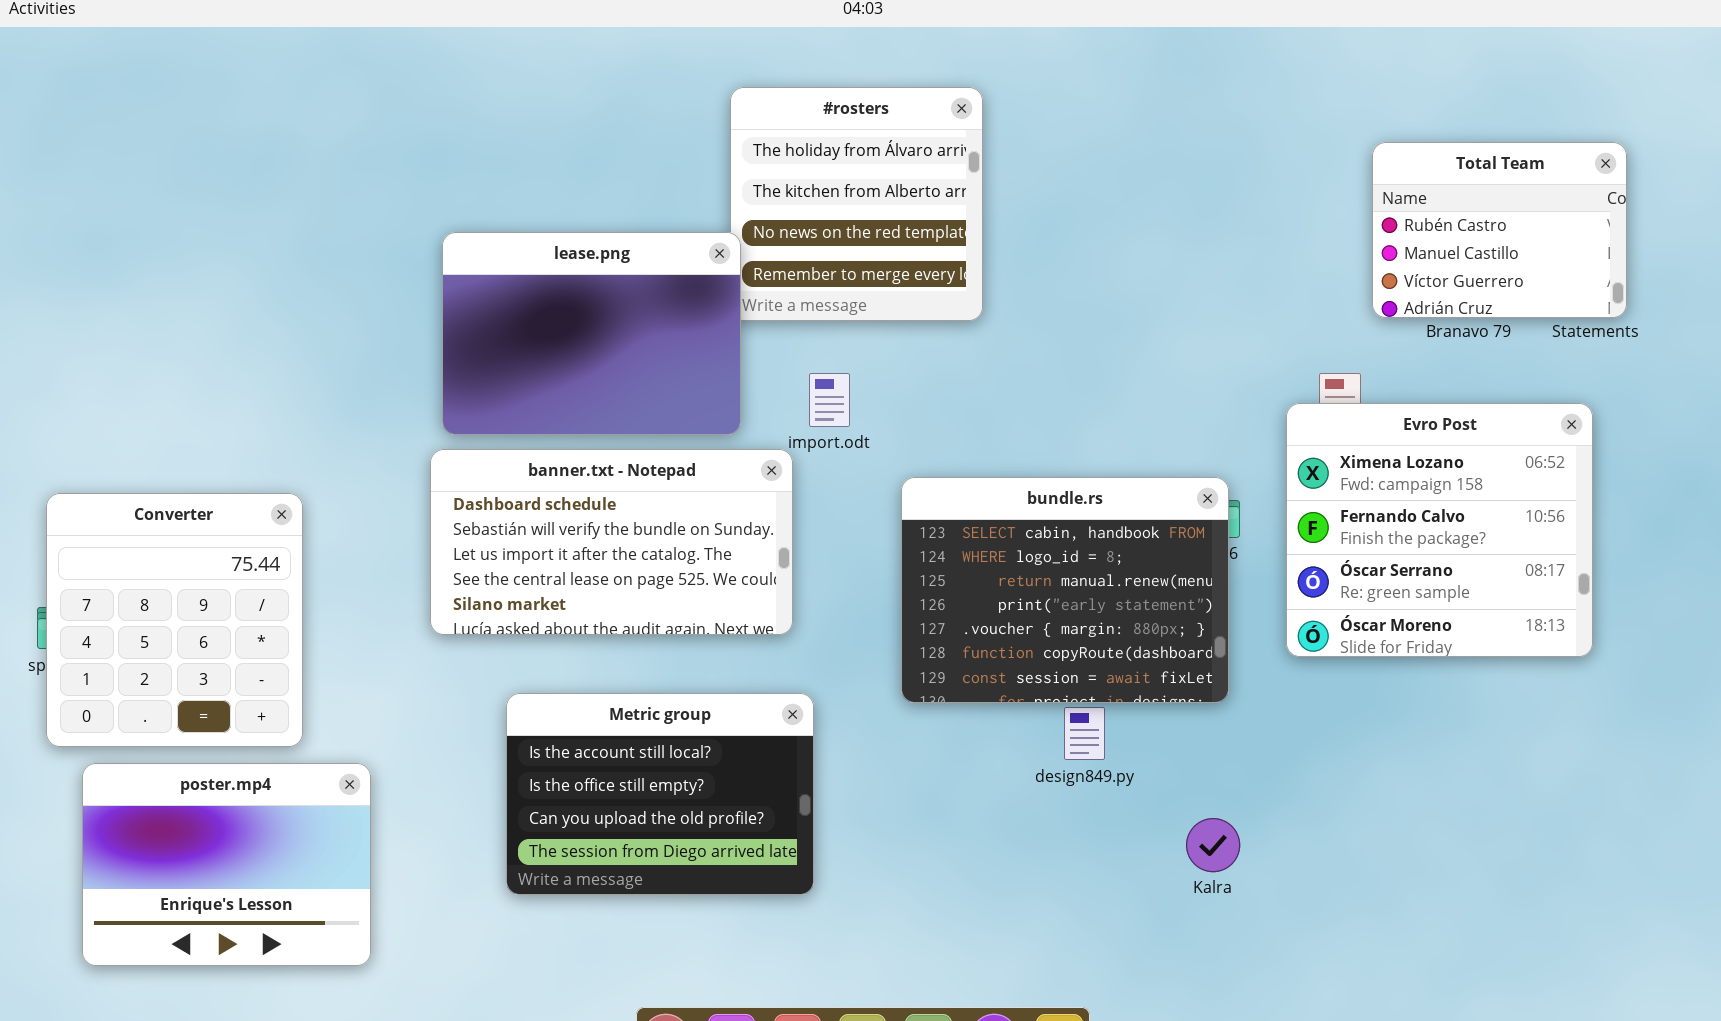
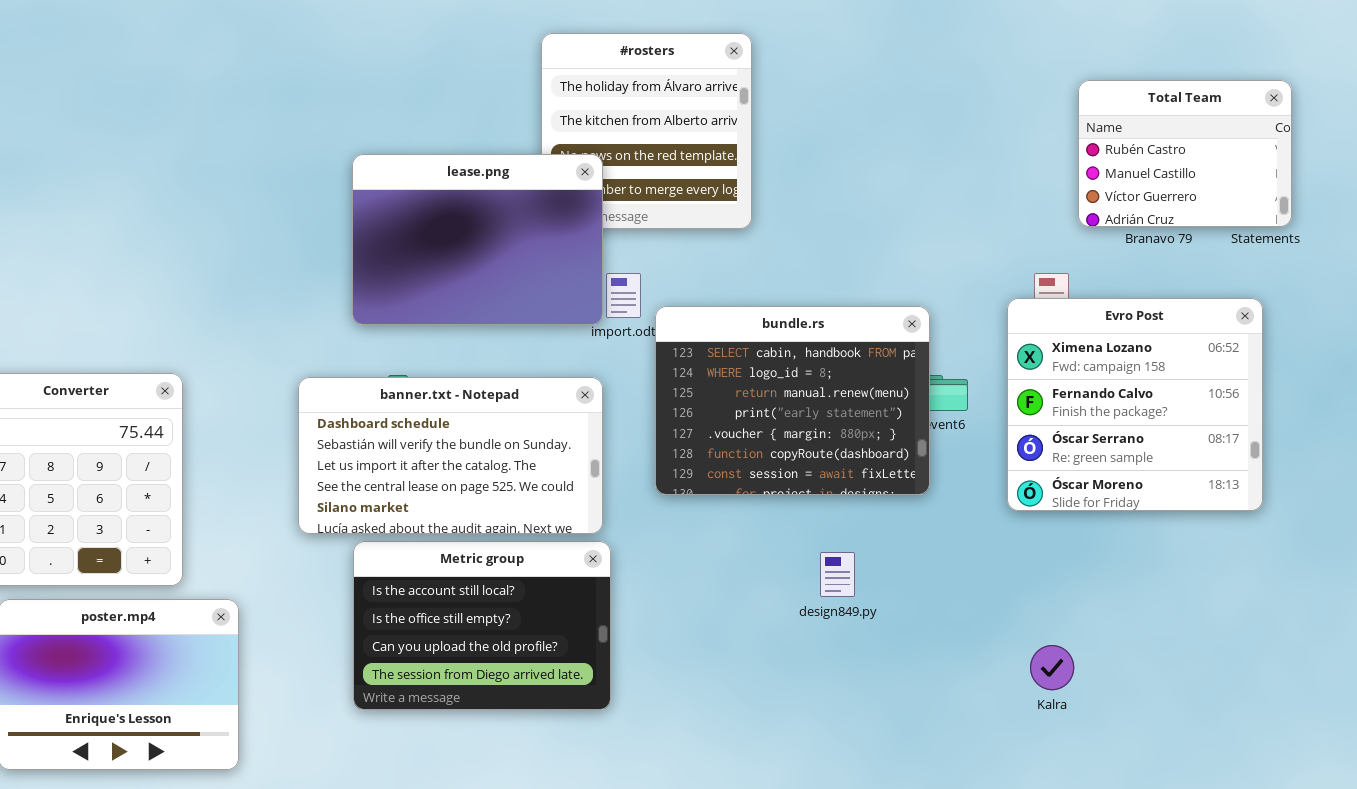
lease.png: [442,232,741,435] -> [352,154,603,325], moved
banner.txt - Notepad: [430,449,793,635] -> [298,377,603,534], moved
bundle.rs: [901,477,1229,703] -> [655,306,930,495], moved
Kalra: [1186,818,1240,872] -> [1030,645,1074,690], moved

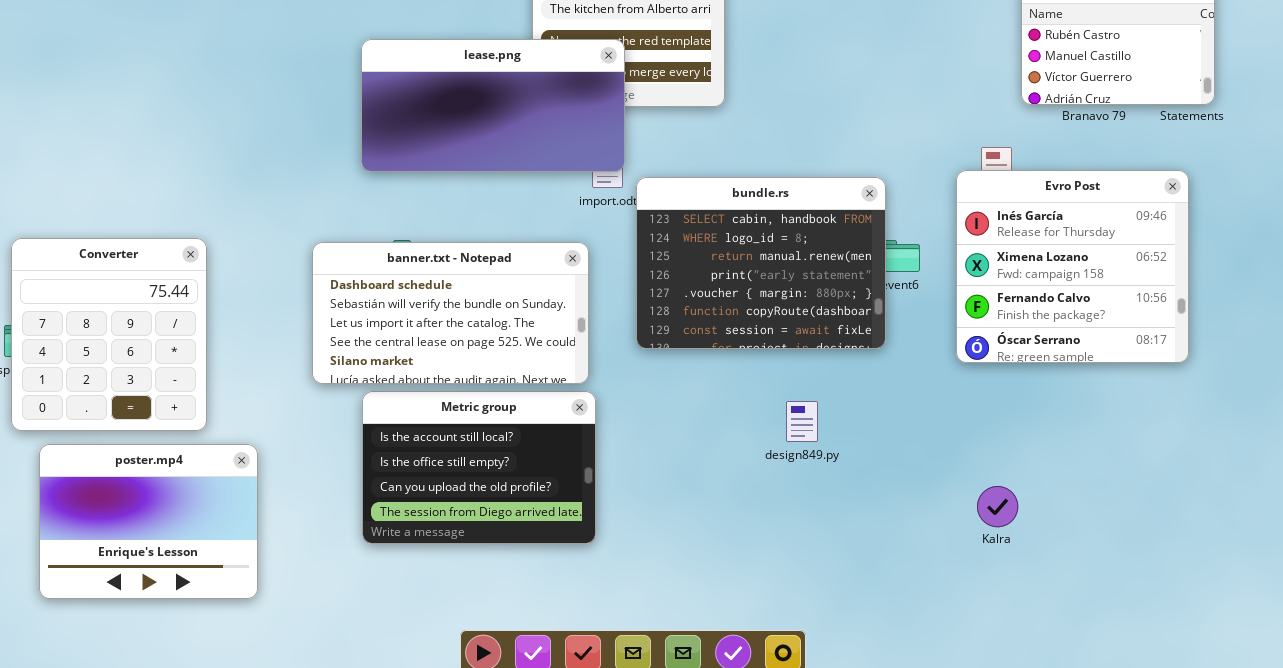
lease.png: [352,154,603,325] -> [361,39,625,172], resized
Evro Post: [1007,298,1263,511] -> [956,170,1189,363], scrolled up 1 row

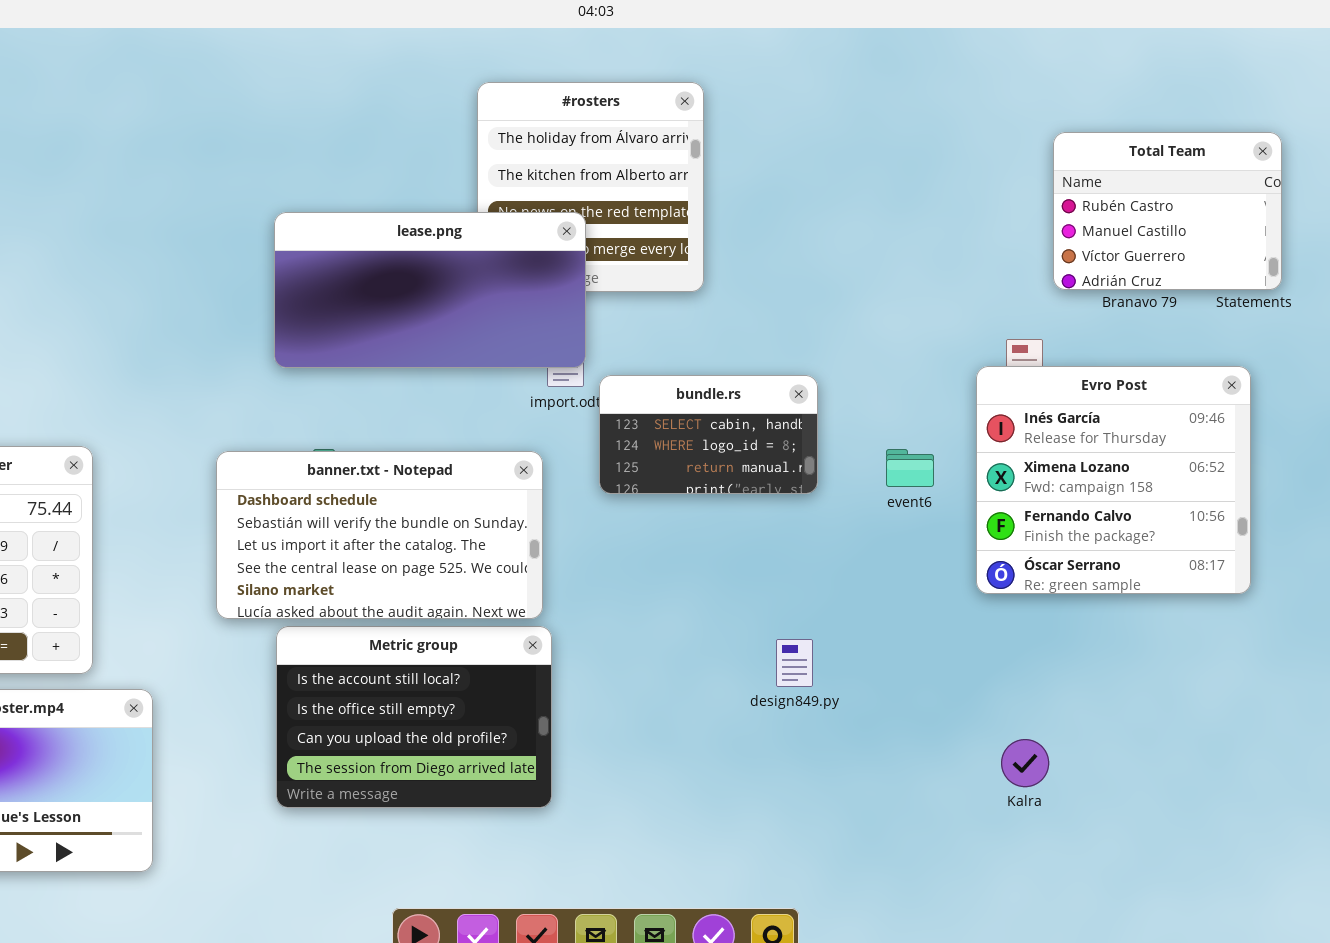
bundle.rs: [636,177,886,349] -> [599,375,818,494], resized

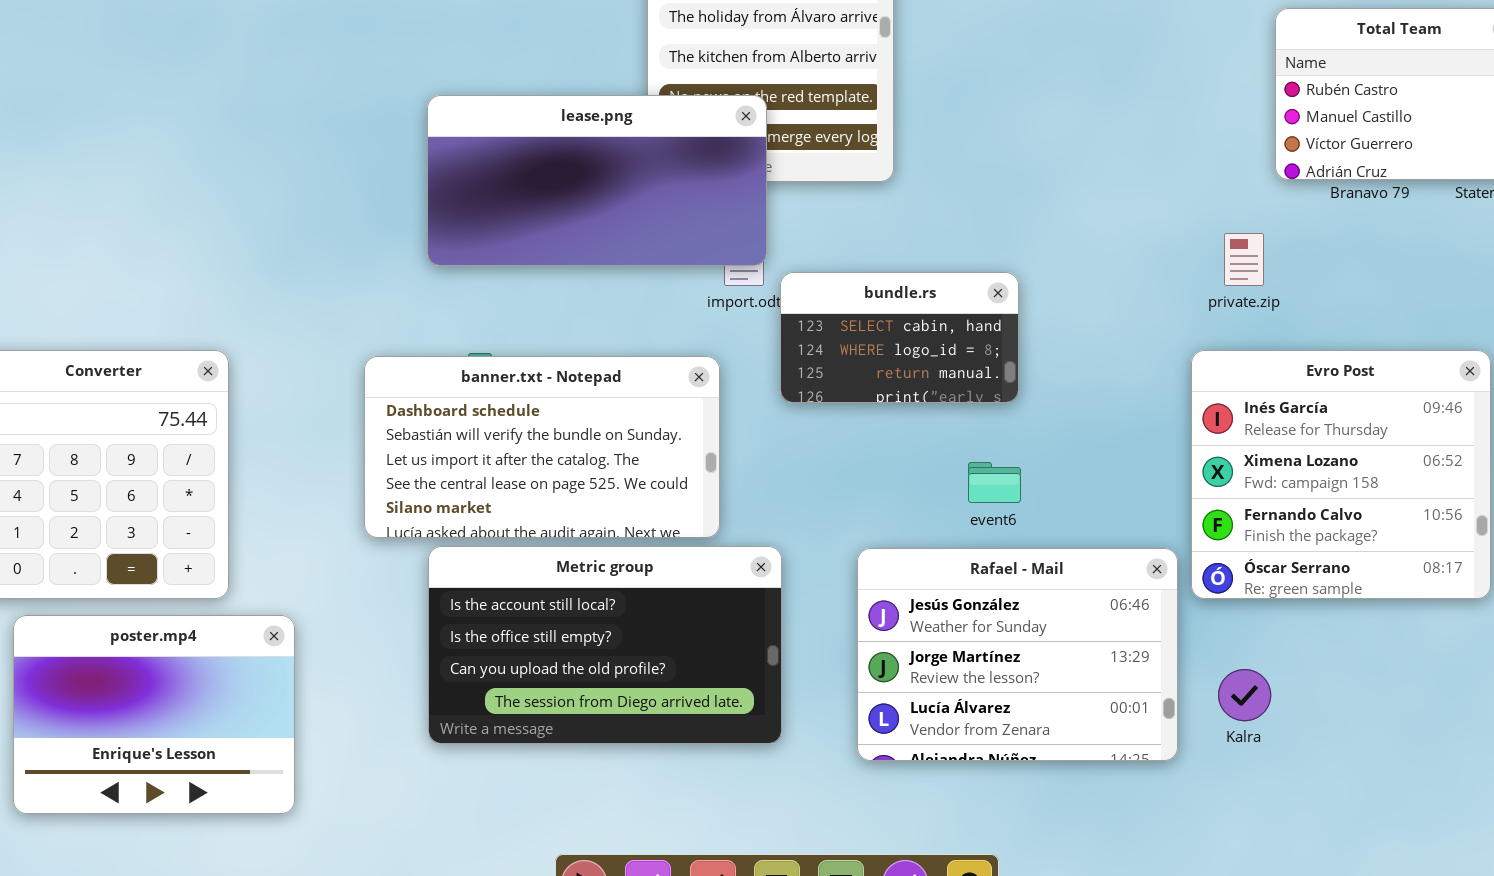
Evro Post: [976,366,1251,594] -> [1191,350,1491,599], moved
event6: [886,449,934,487] -> [968,462,1021,503], moved
Metric group: [276,626,552,808] -> [428,546,782,744], resized
Rafael - Mail: none -> [857,548,1178,761], opened

